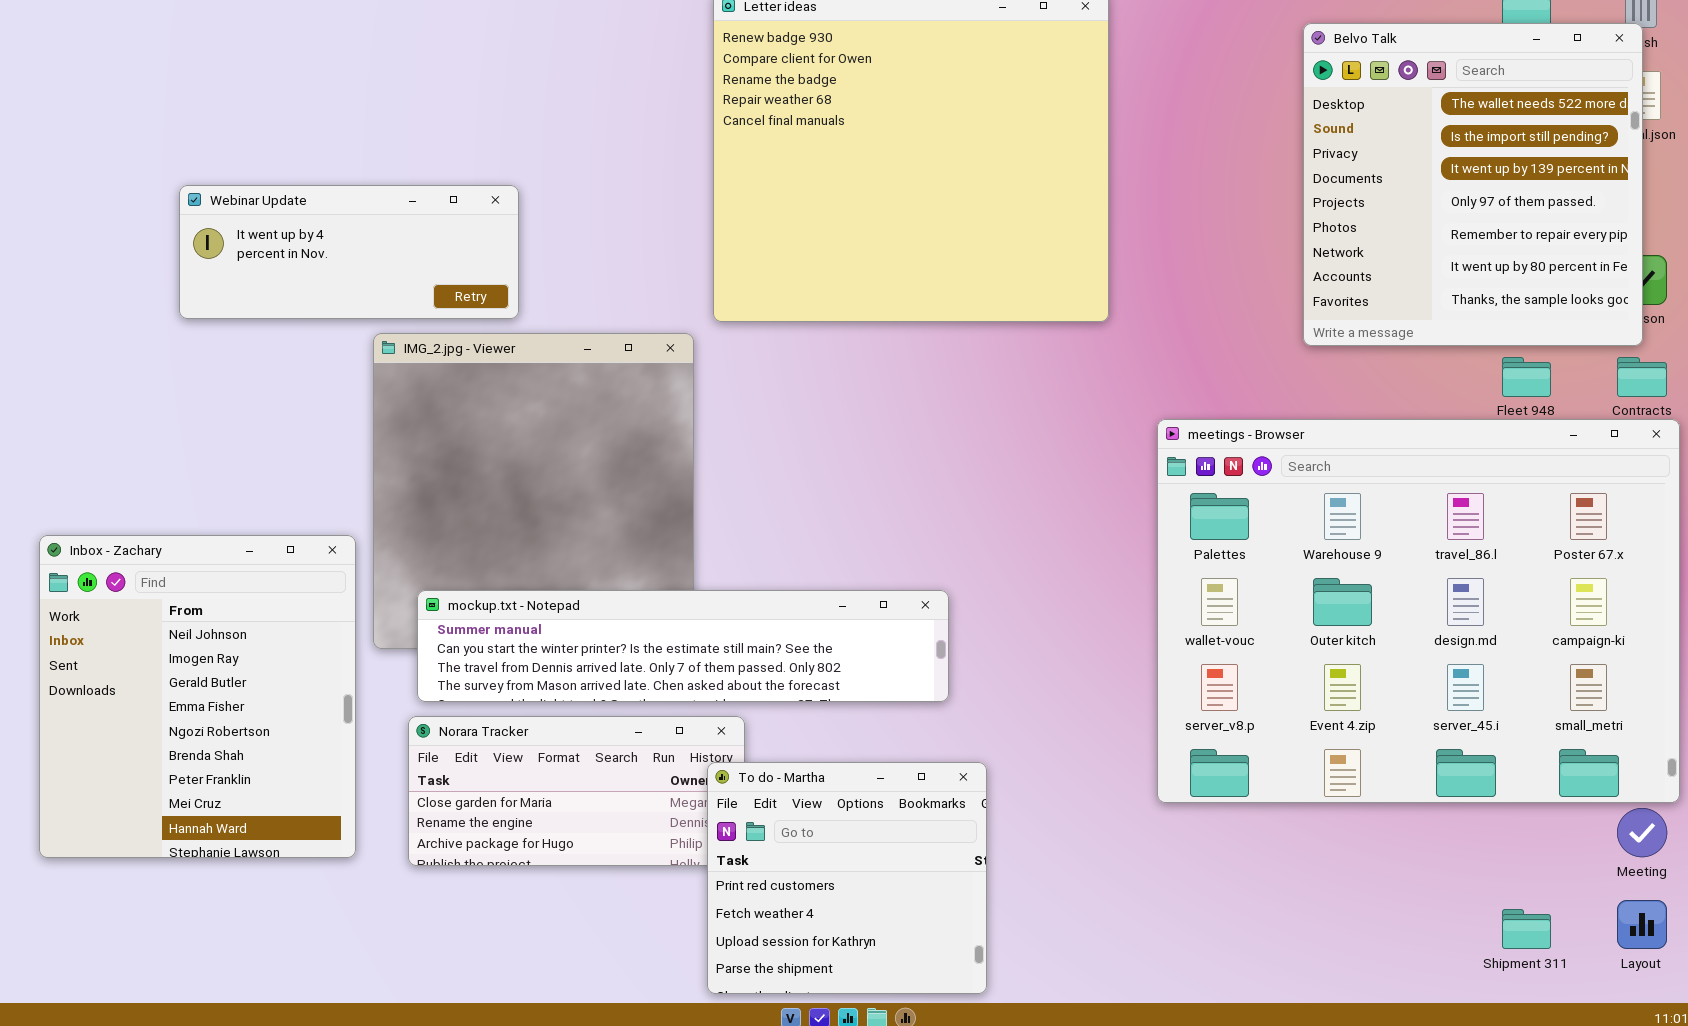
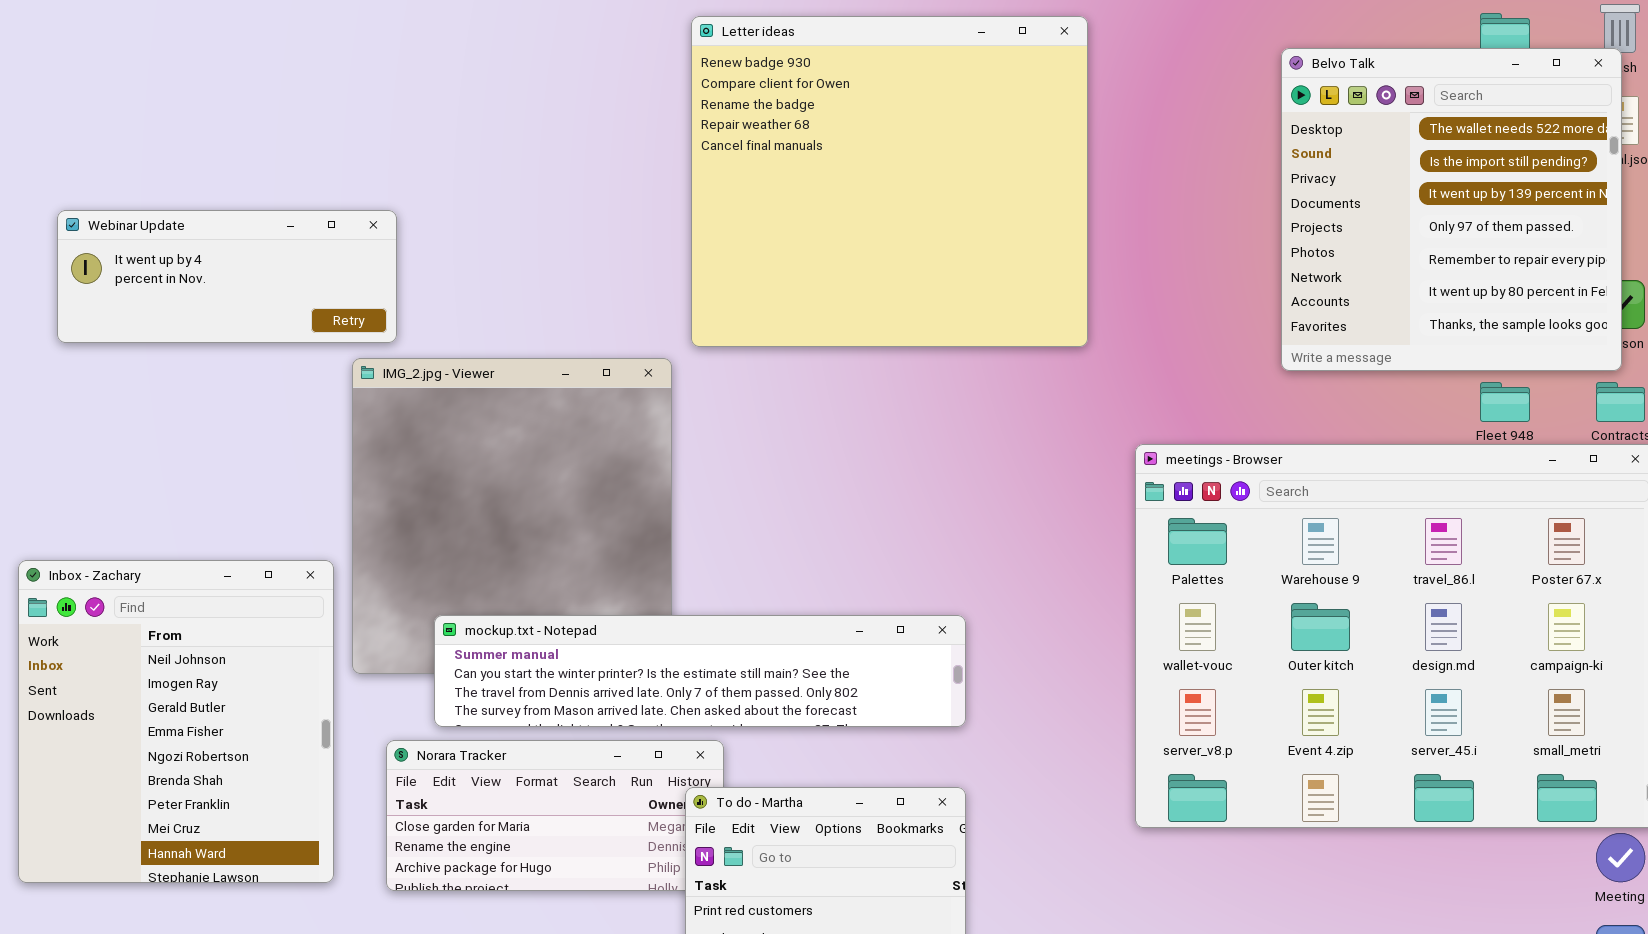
Webinar Update: [179,185,519,319] -> [57,210,397,343], moved
mockup.txt - Notepad: [417,590,949,702] -> [434,615,966,727], moved

